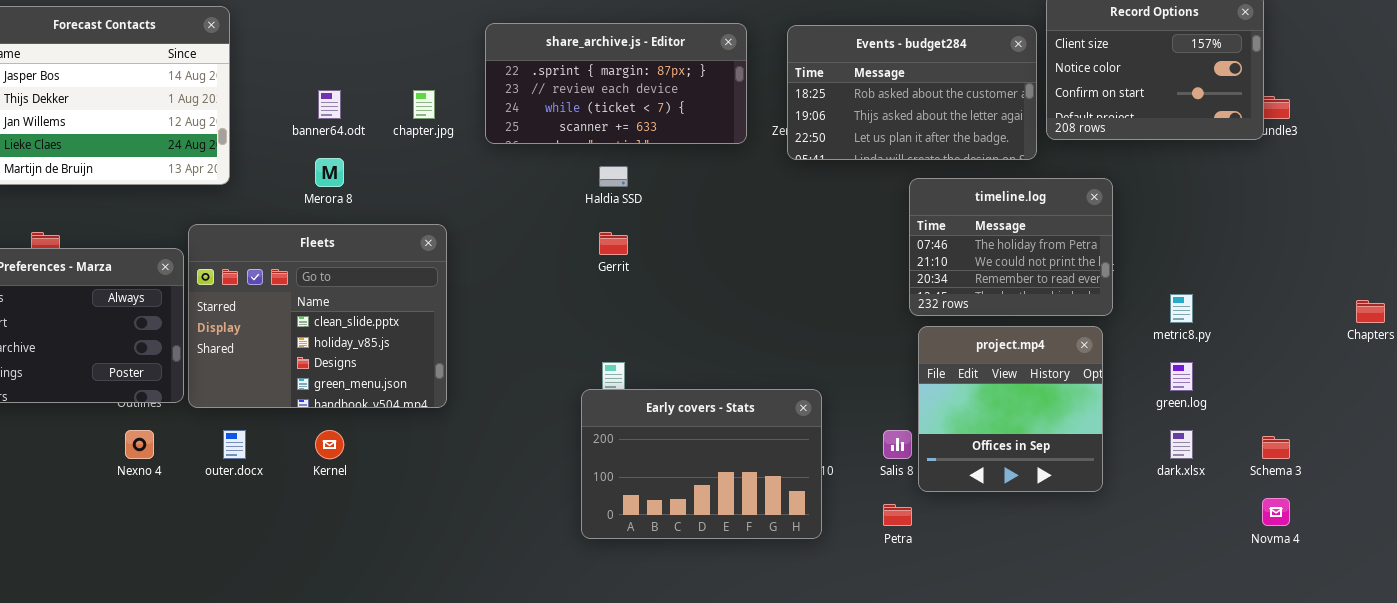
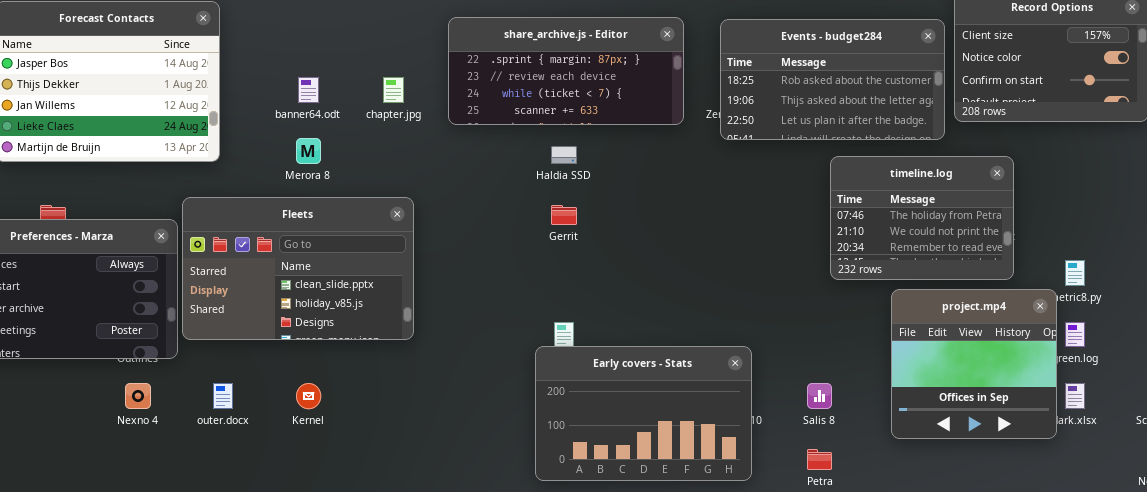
Fleets: [188,224,447,408] -> [182,197,414,340], resized
project.mp4: [918,326,1103,492] -> [891,289,1057,439], moved

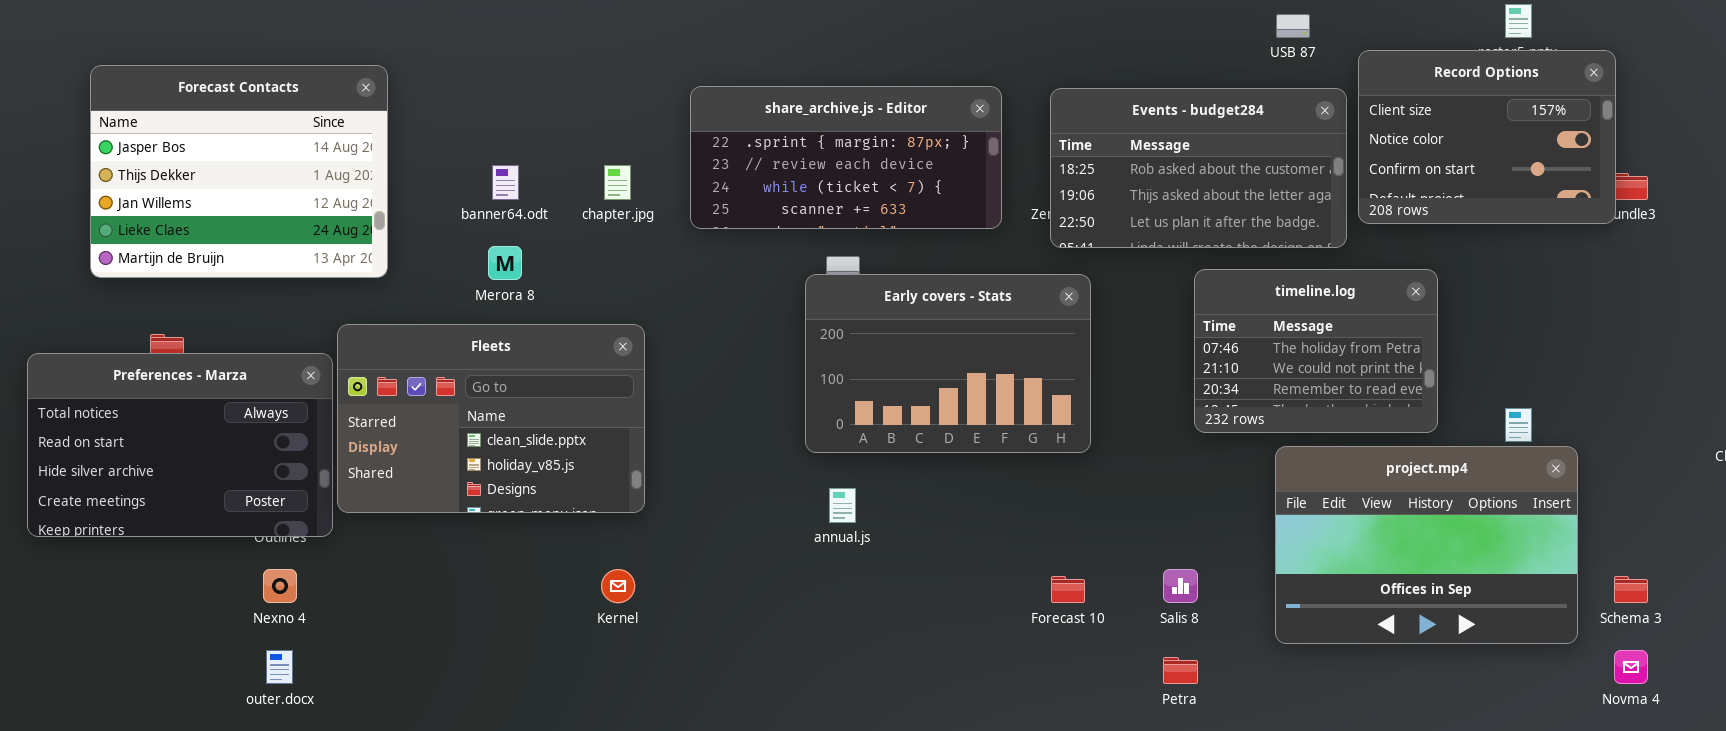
project.mp4: [891,289,1057,439] -> [1275,446,1578,644], resized
Early covers - Stats: [535,346,752,481] -> [805,274,1091,453], moved
outer.docx: [213,383,233,409] -> [266,650,293,684], moved
Kernel: [296,383,321,409] -> [601,569,635,603], moved

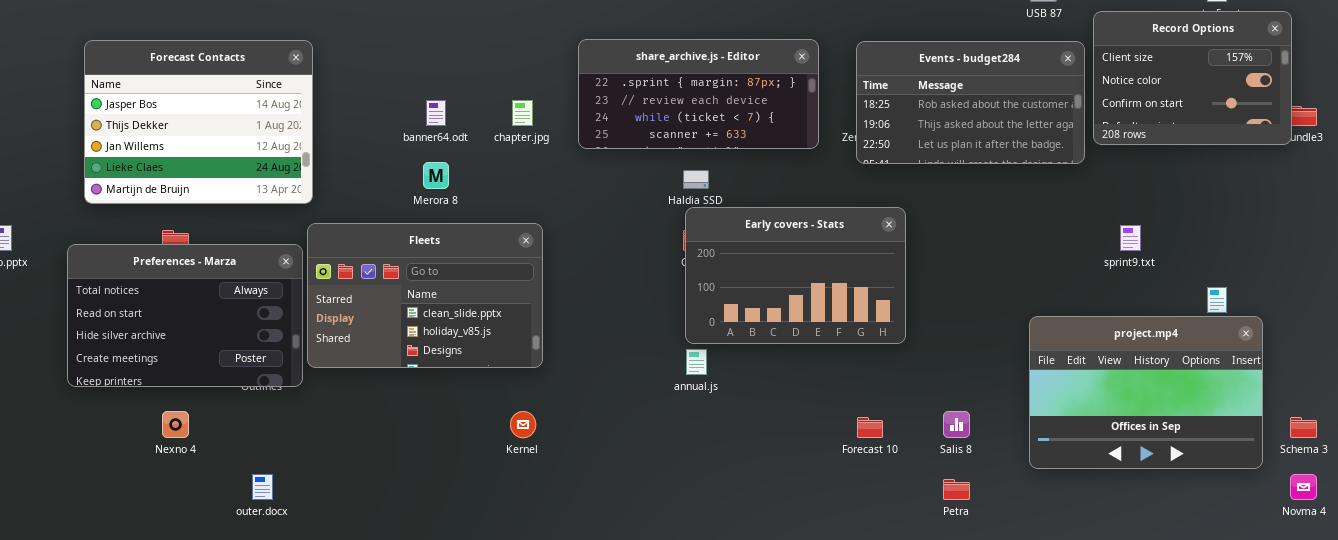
Forecast Contacts: [90,65,388,278] -> [84,40,313,204], moved
timeline.log: [1194,269,1438,433] -> none, closed
Early covers - Stats: [805,274,1091,453] -> [685,207,906,344], moved
Nexno 4: [263,569,297,603] -> [162,411,189,438], moved

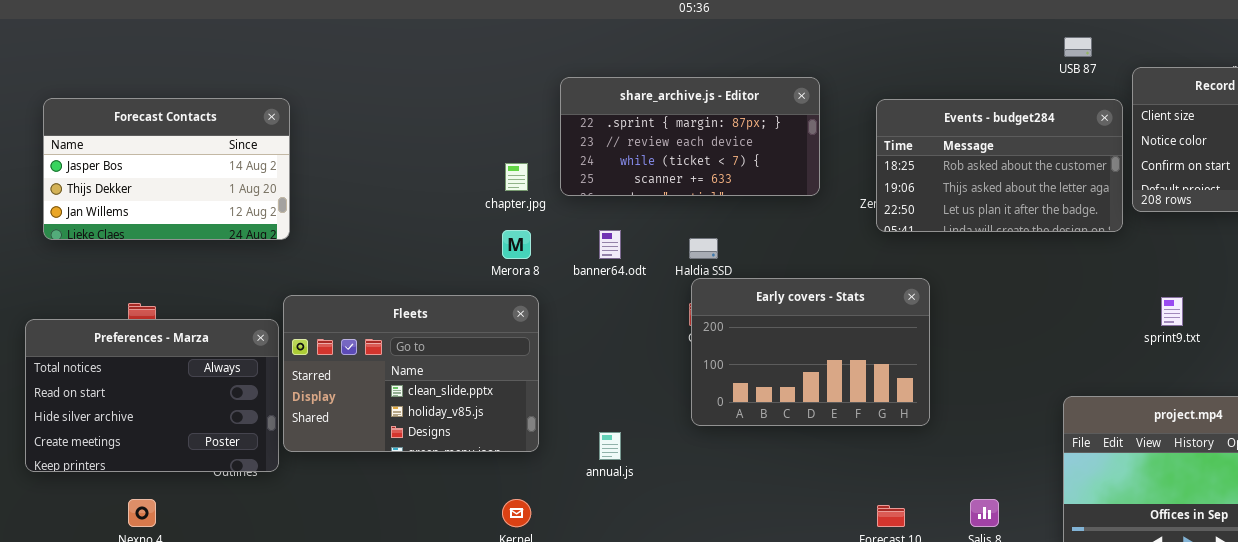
share_archive.js - Editor: [578,39,819,149] -> [560,77,820,196], moved
Forecast Contacts: [84,40,313,204] -> [43,98,290,240], resized
banner64.odt: [426,100,446,126] -> [599,230,621,259], moved
Merora 8: [423,162,449,189] -> [502,230,531,259], moved
annual.js: [686,349,707,375] -> [599,432,621,460], moved

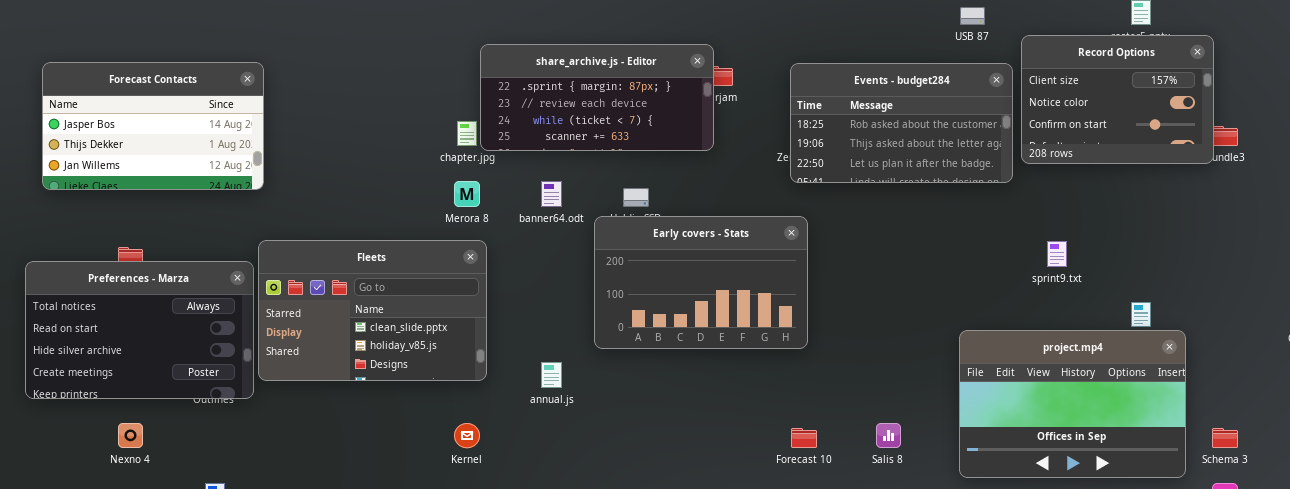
share_archive.js - Editor: [560,77,820,196] -> [480,44,714,151], moved
Early covers - Stats: [691,278,930,426] -> [594,216,808,349], moved

